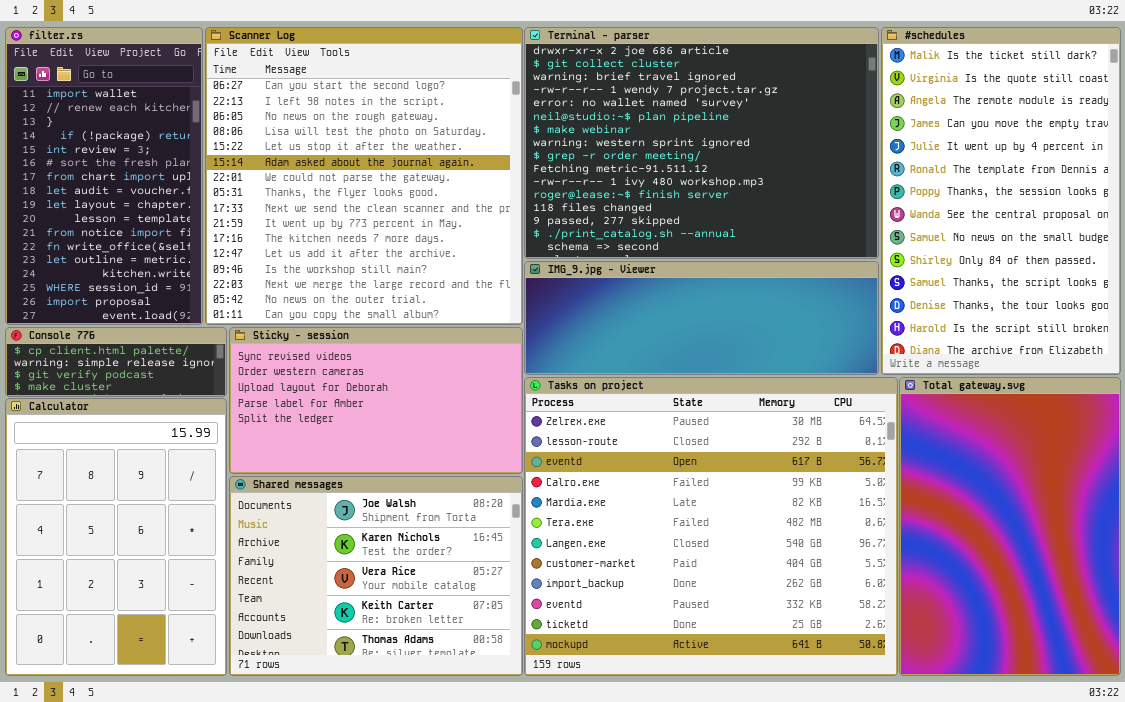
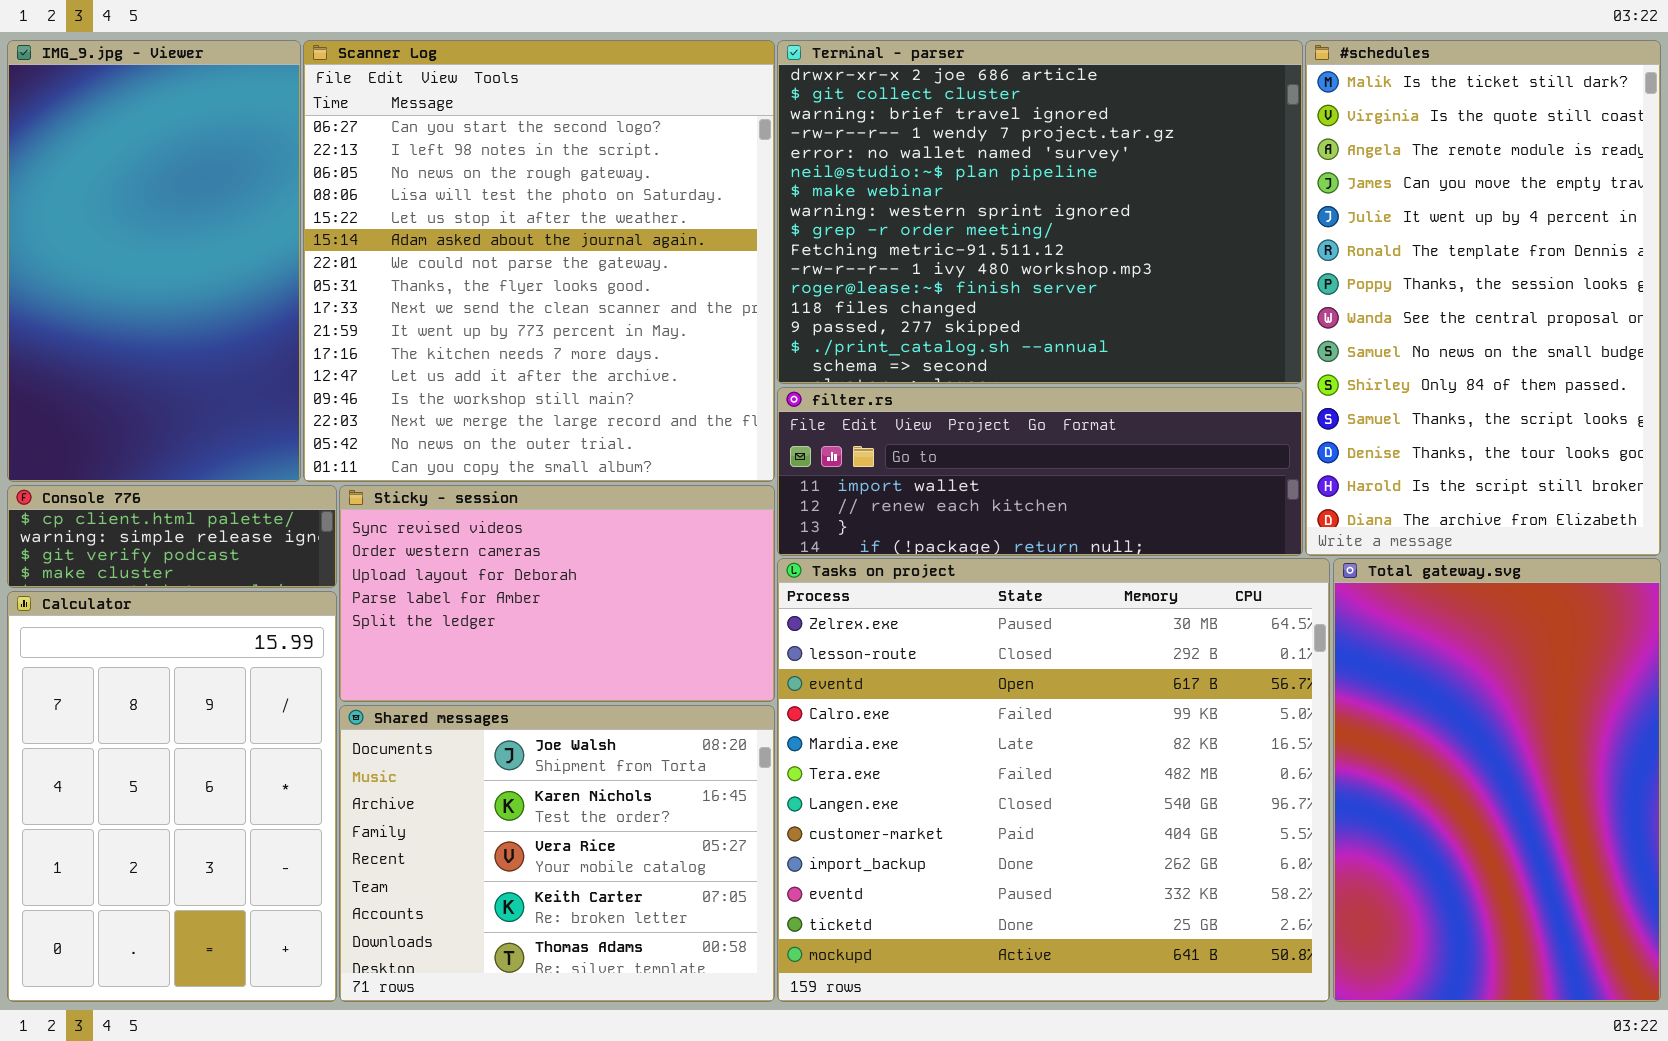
filter.rs: [5,27,203,325] -> [777,387,1303,556], moved, resized
IMG_9.jpg - Viewer: [524,261,879,375] -> [7,40,301,482], moved, resized

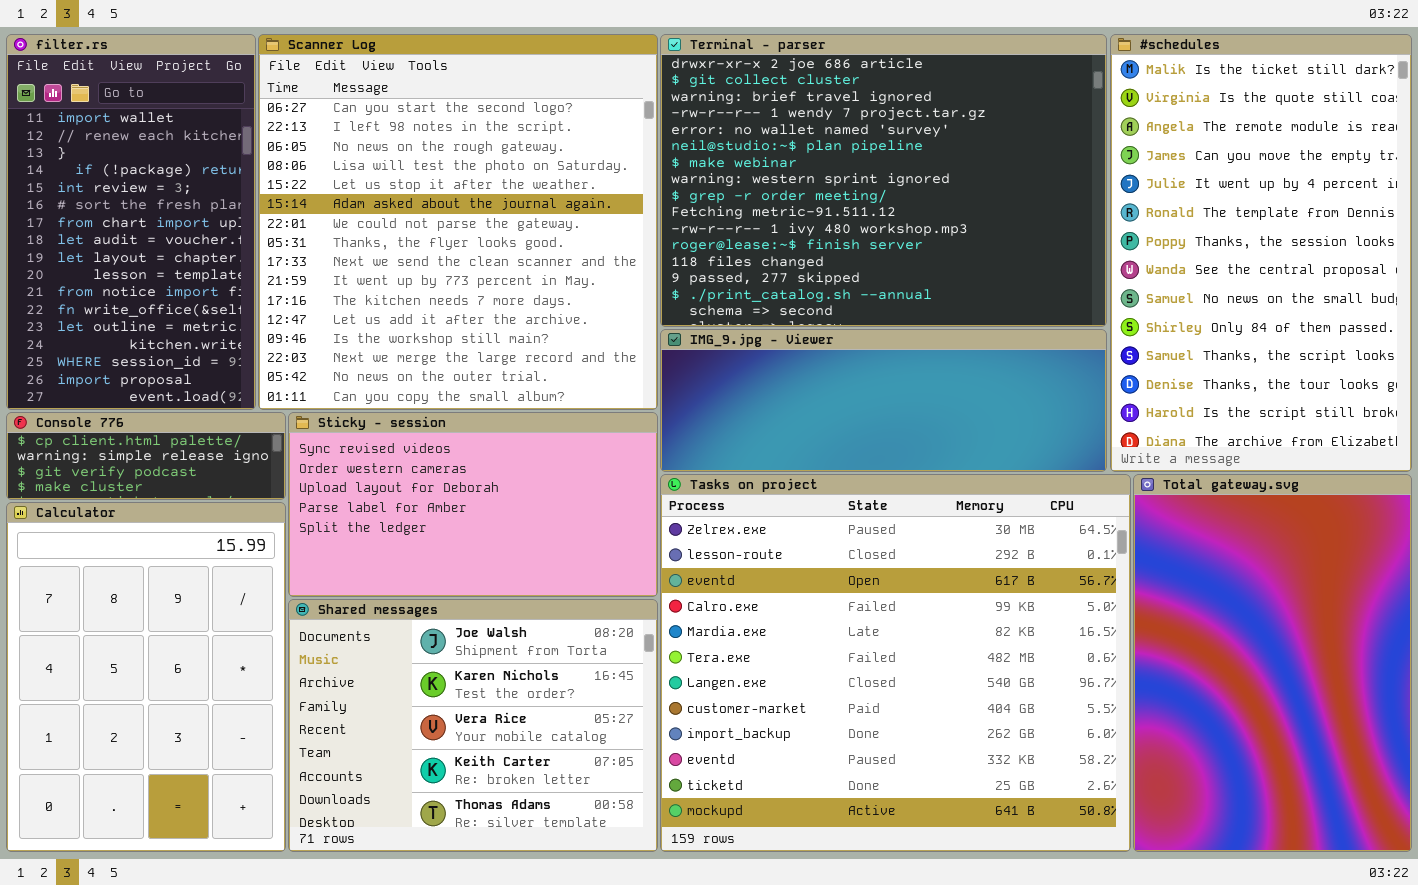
IMG_9.jpg - Viewer: [7,40,301,482] -> [660,329,1107,472], moved, resized
filter.rs: [777,387,1303,556] -> [6,34,256,410], moved, resized

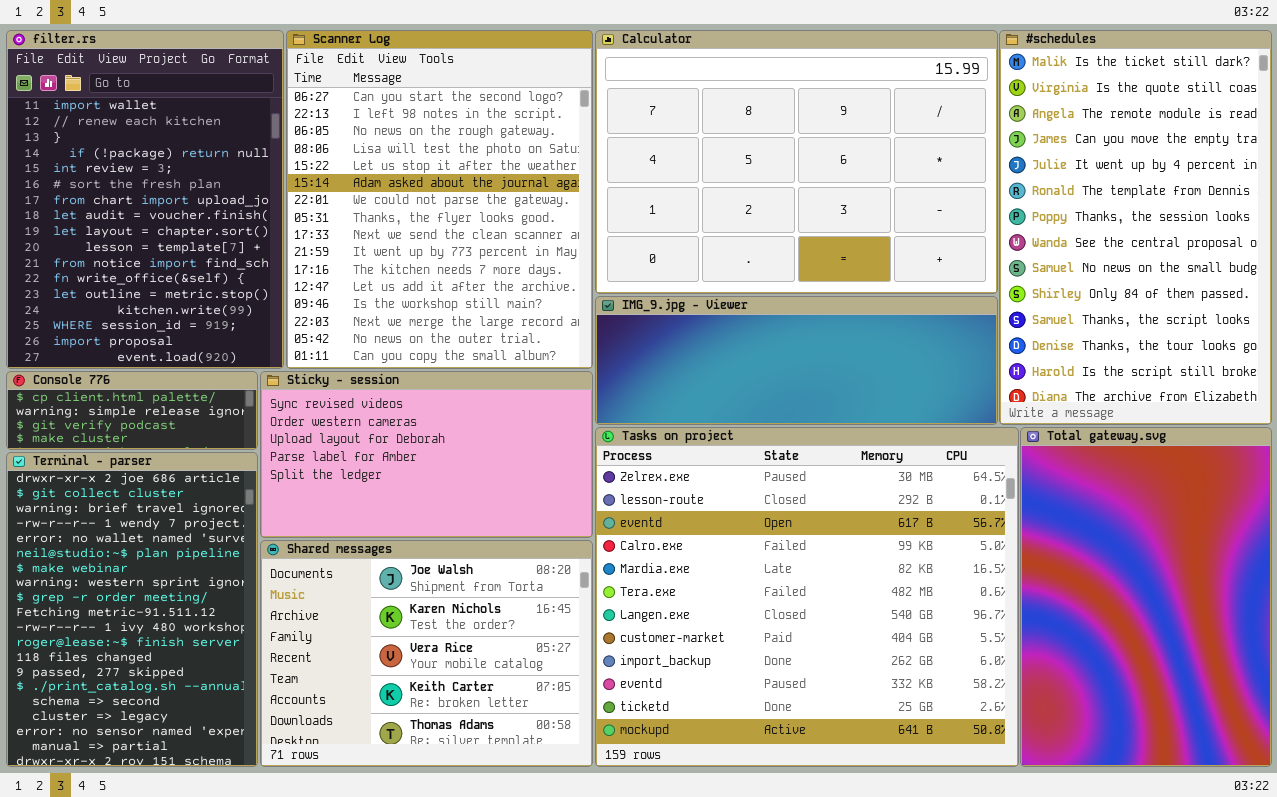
filter.rs: [6,34,256,410] -> [6,30,284,369], resized
Scanner Log: [258,34,658,410] -> [286,30,593,369], resized
Terminal - parser: [660,34,1107,327] -> [6,452,258,767], moved, resized
Calculator: [6,502,286,852] -> [595,30,998,294], moved, resized

